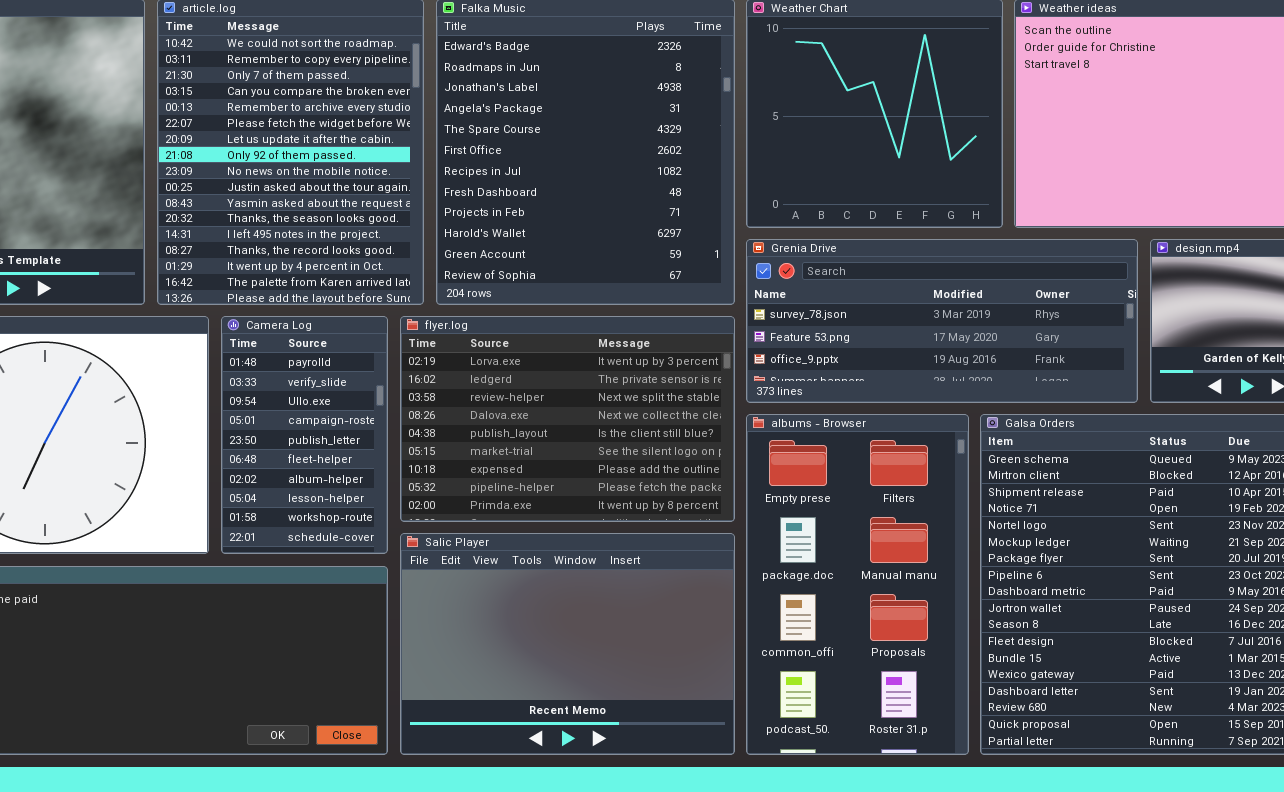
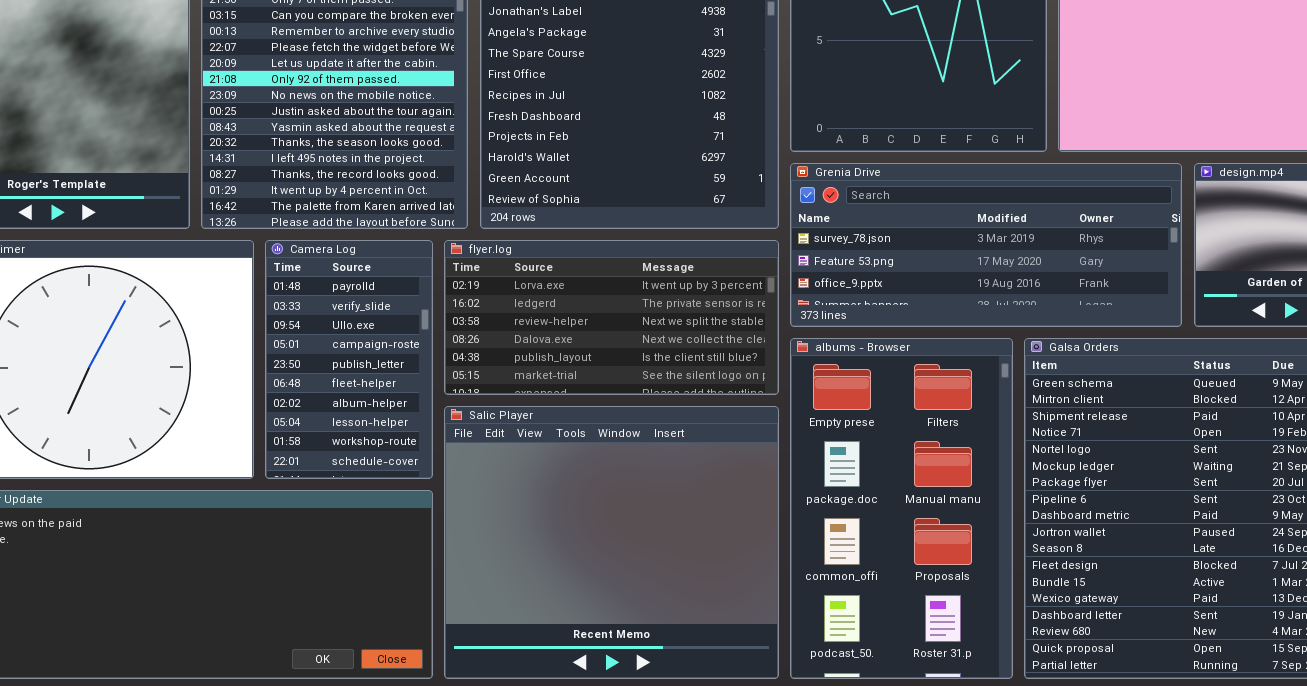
flyer.log: [400,316,735,522] -> [444,240,779,395], resized
Salic Player: [400,533,735,755] -> [444,406,779,679], resized

